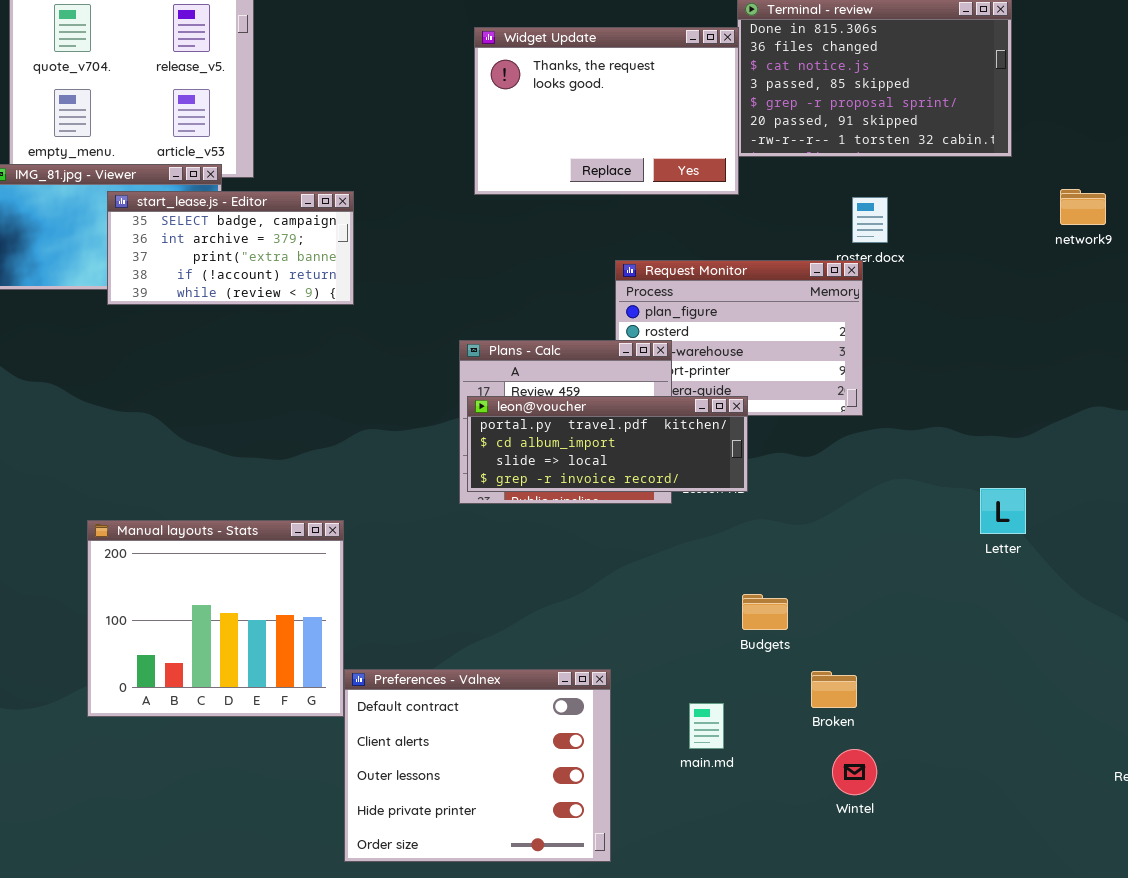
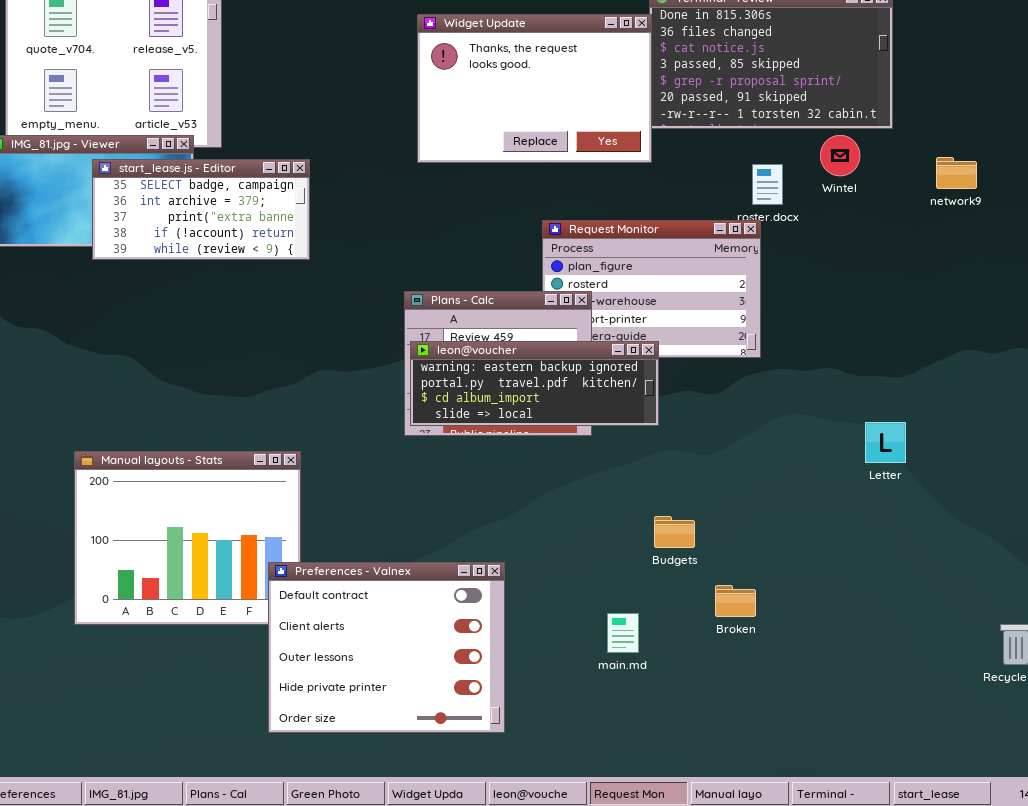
leon@voucher: [467,396,748,492] -> [410,341,659,426], scrolled up 1 row
Preferences - Valnex: [344,669,611,862] -> [268,562,505,733], moved
Wintel: [832,749,877,795] -> [820,135,860,176], moved

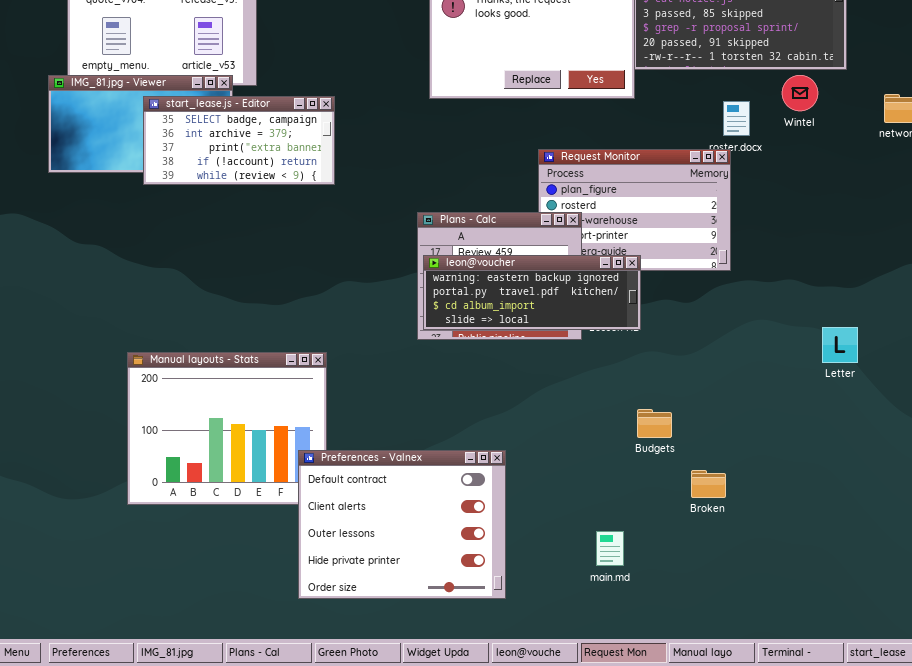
main.md: [607,613,639,653] -> [596,531,624,566], moved

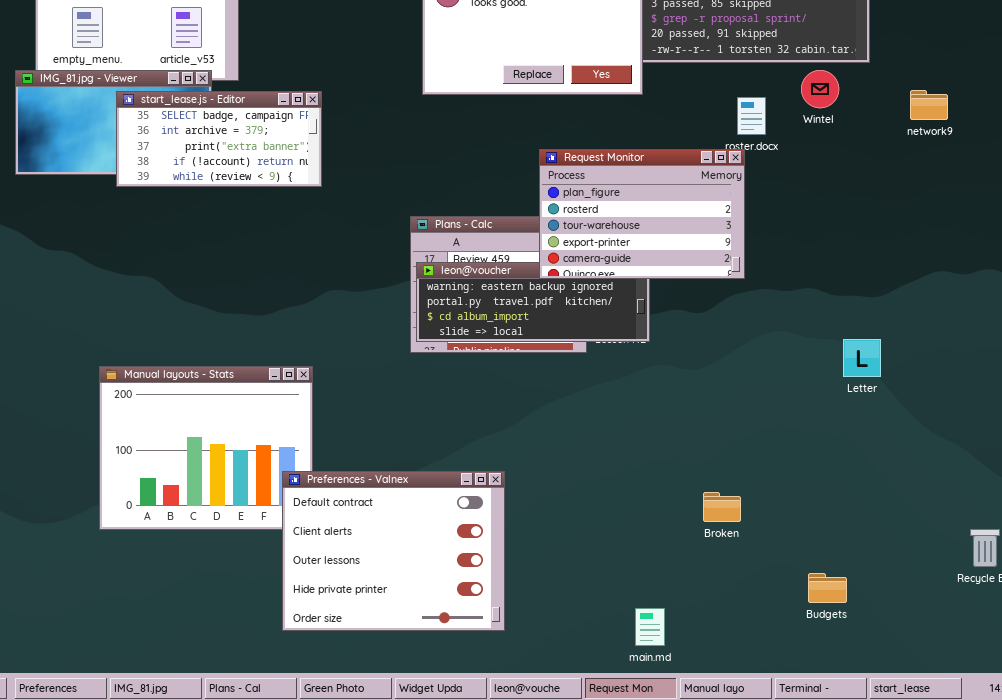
Request Monitor: [538,149,731,271] -> [539,149,745,279], raised
Budgets: [637,409,672,438] -> [808,573,847,603], moved
main.md: [596,531,624,566] -> [635,608,665,646], moved

